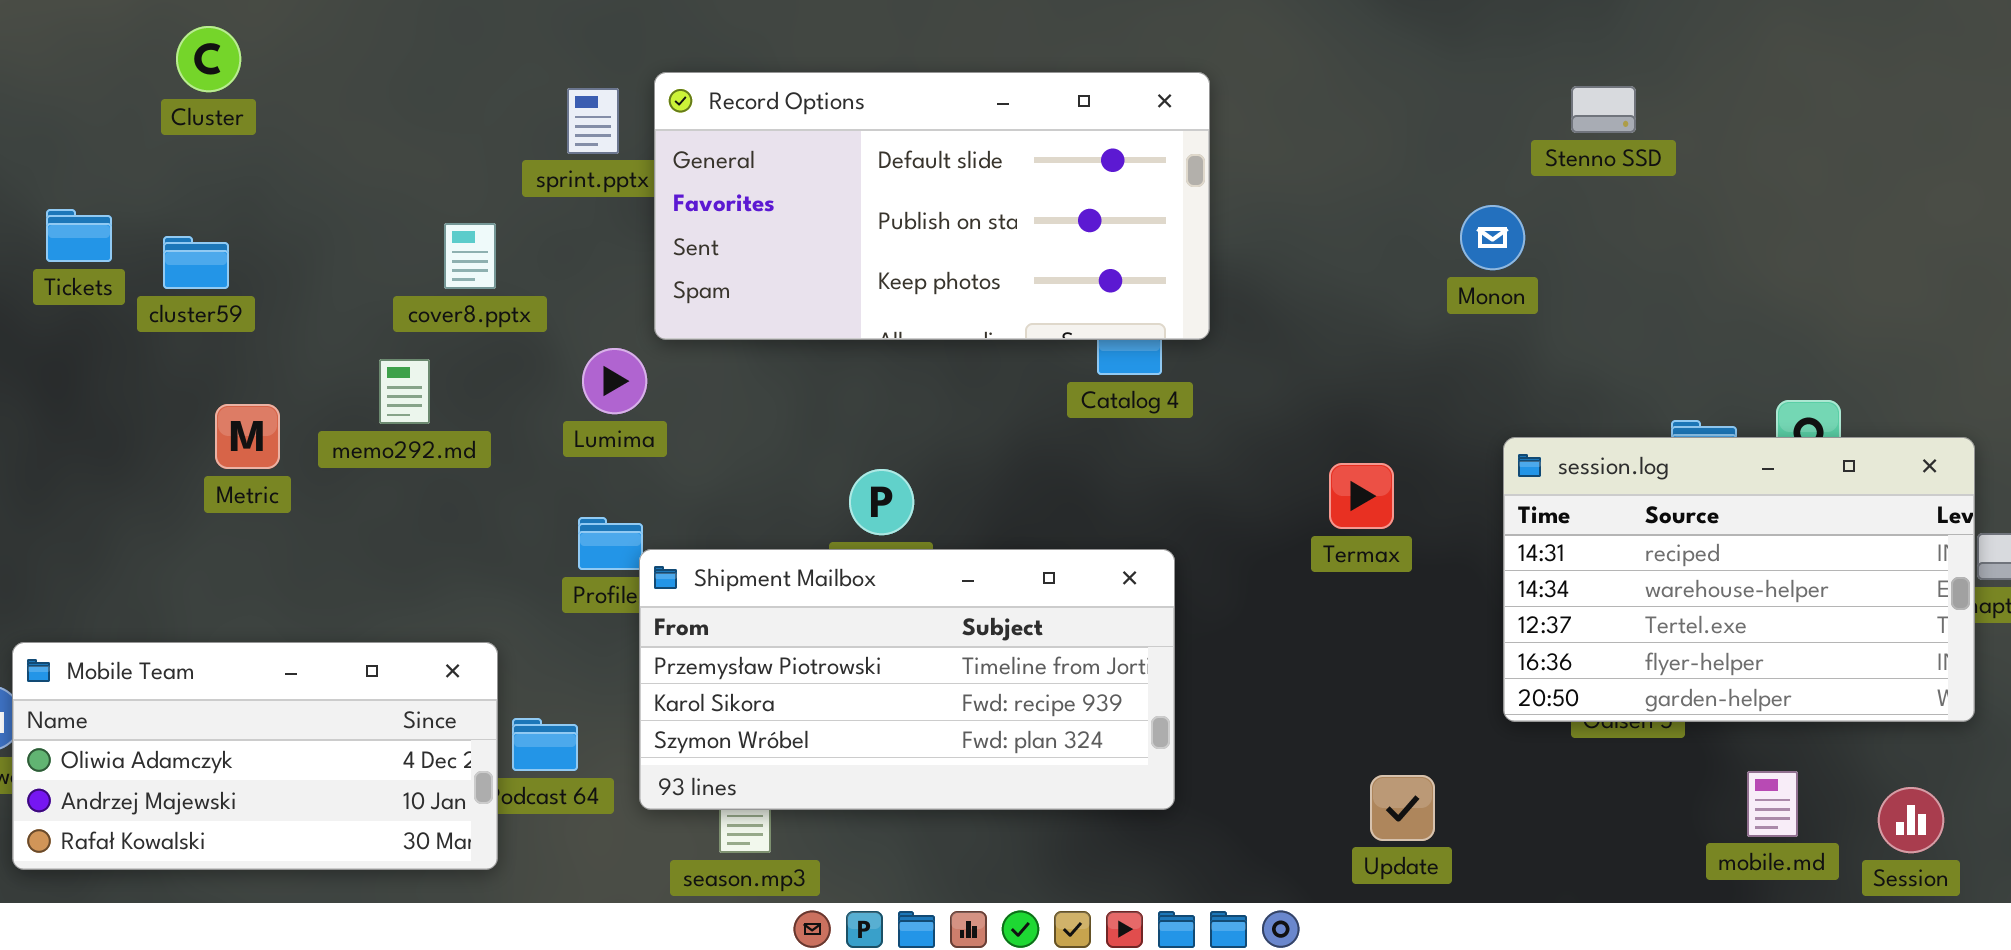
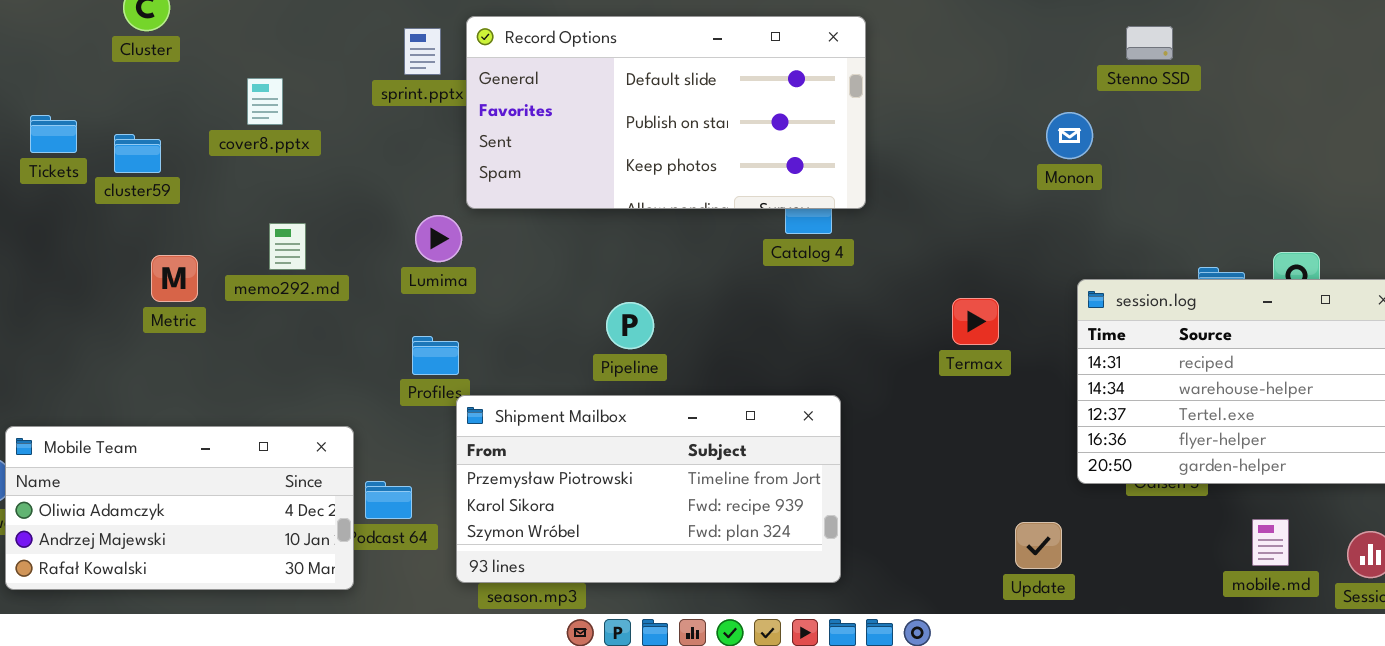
cover8.pptx: [444,223,496,289] -> [247,78,283,125], moved
Shipment Mailbox: [639,549,1175,810] -> [456,395,841,583], moved
Update: [1370,775,1435,841] -> [1015,522,1062,569], moved

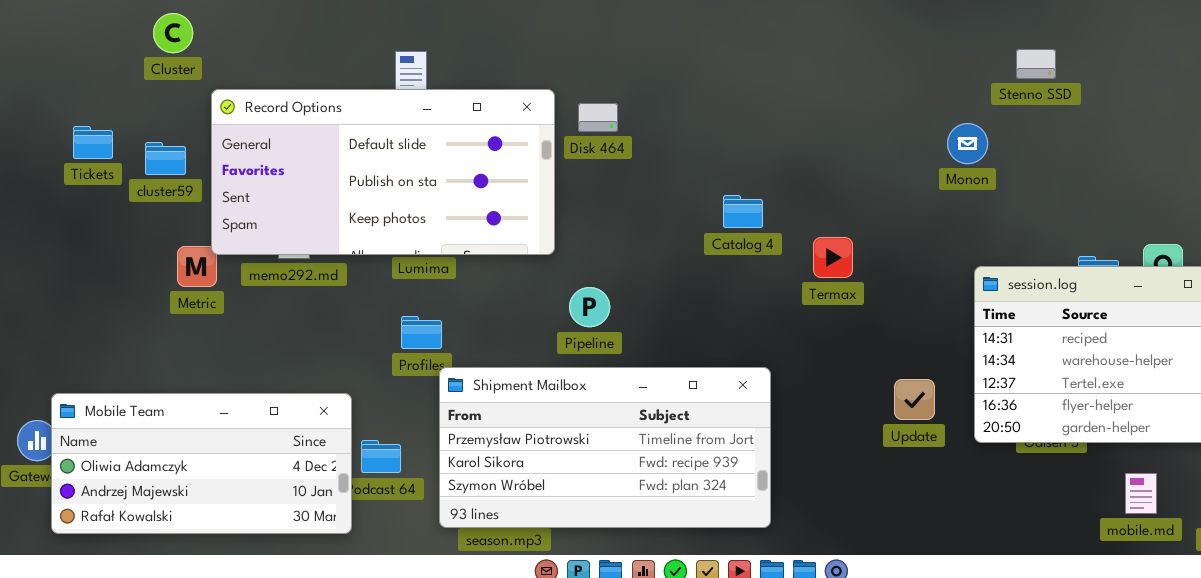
Record Options: [466,16,866,209] -> [211,89,555,255], moved
Termax: [952,298,999,345] -> [813,237,853,278], moved
Update: [1015,522,1062,569] -> [894,379,935,420], moved

